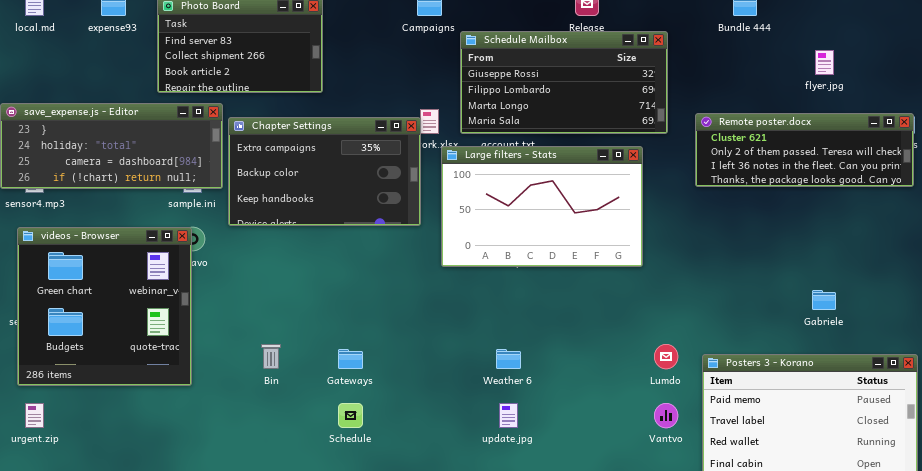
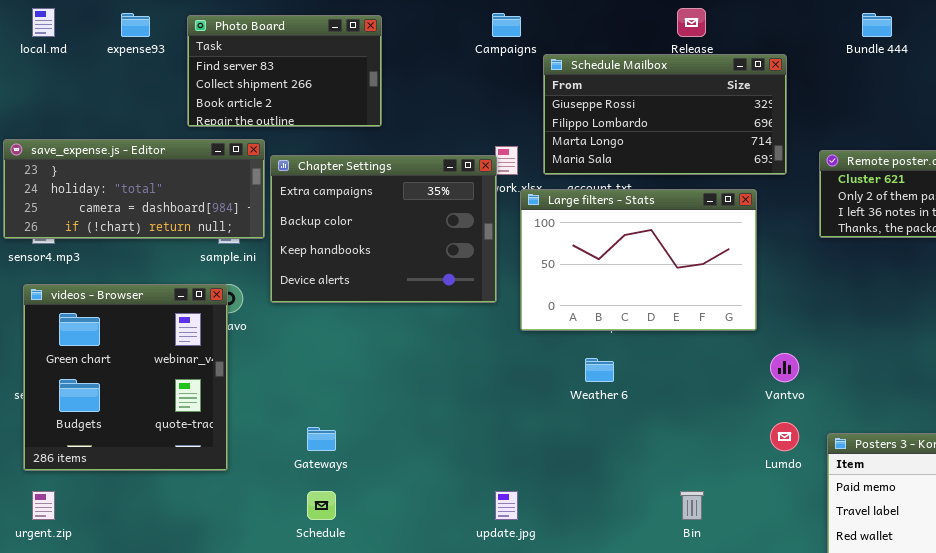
Chapter Settings: [228,117,421,226] -> [270,155,497,303], resized
Bin: [261,344,281,369] -> [680,491,704,520], moved
Gateways: [338,349,363,369] -> [307,427,336,451], moved
Weather 6: [496,349,521,369] -> [585,358,614,382], moved
Schedule: [338,403,363,428] -> [307,491,336,520], moved
update.jpg: [499,403,518,428] -> [495,491,518,520], moved
Vantvo: [654,403,678,428] -> [770,353,799,382], moved

